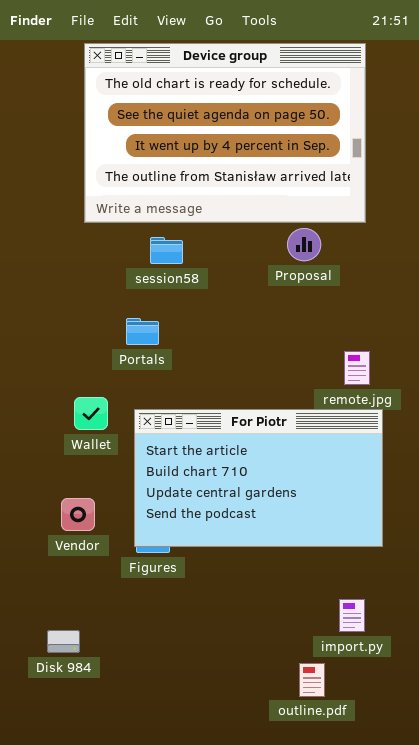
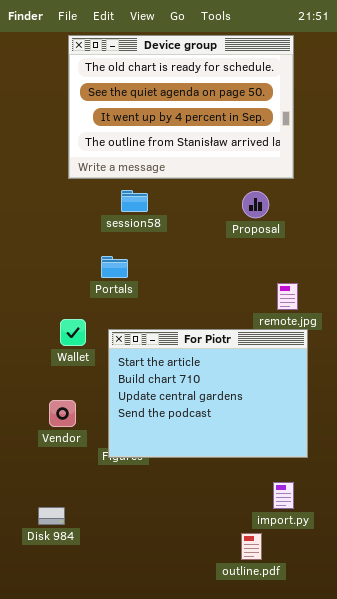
Proposal: [287,228,321,261] -> [242,191,269,218], moved
For Piotr: [134,409,383,547] -> [108,329,308,458], resized

